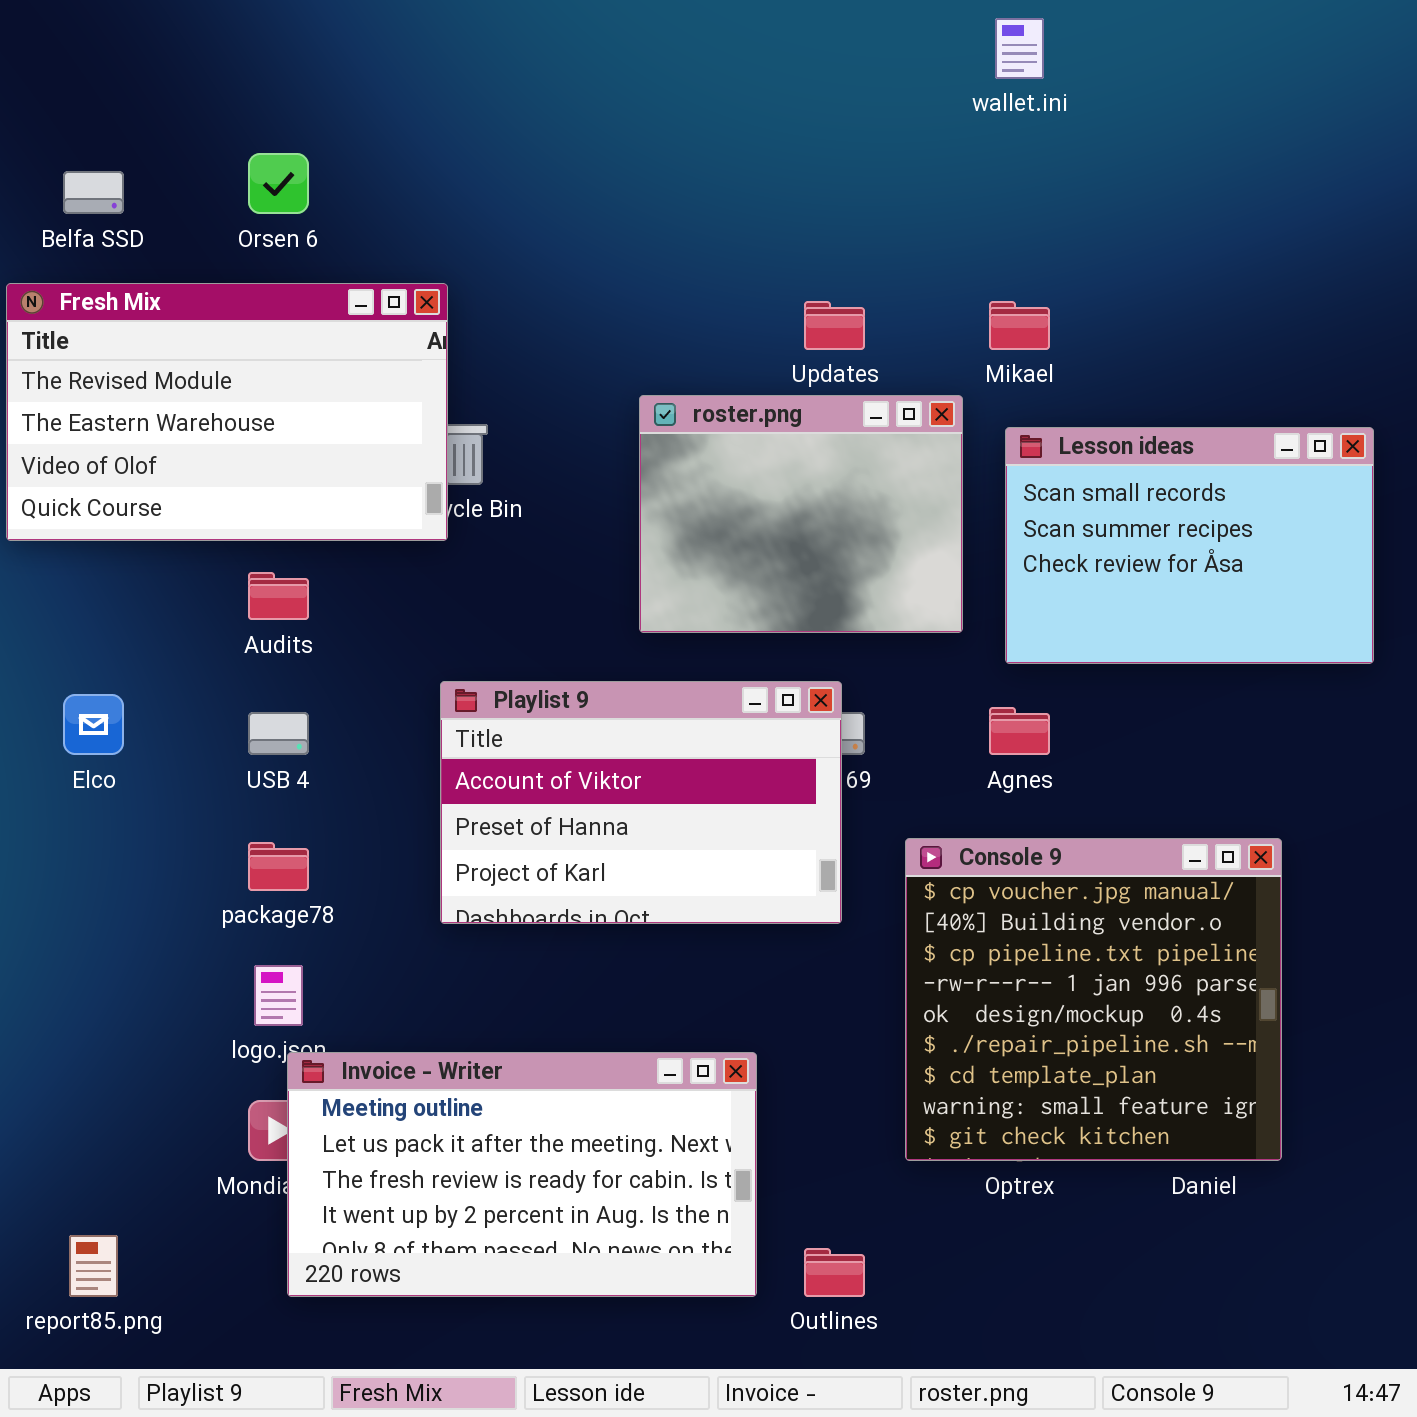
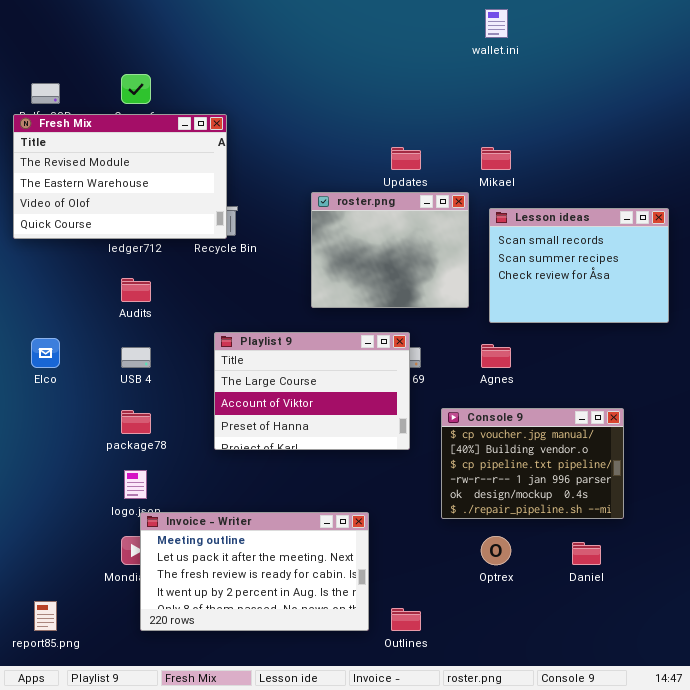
Fresh Mix: [6,283,448,541] -> [13,114,227,239], moved
Playlist 9: [440,681,842,924] -> [214,332,410,450], scrolled up 1 row
Console 9: [905,838,1282,1161] -> [441,408,624,519], resized

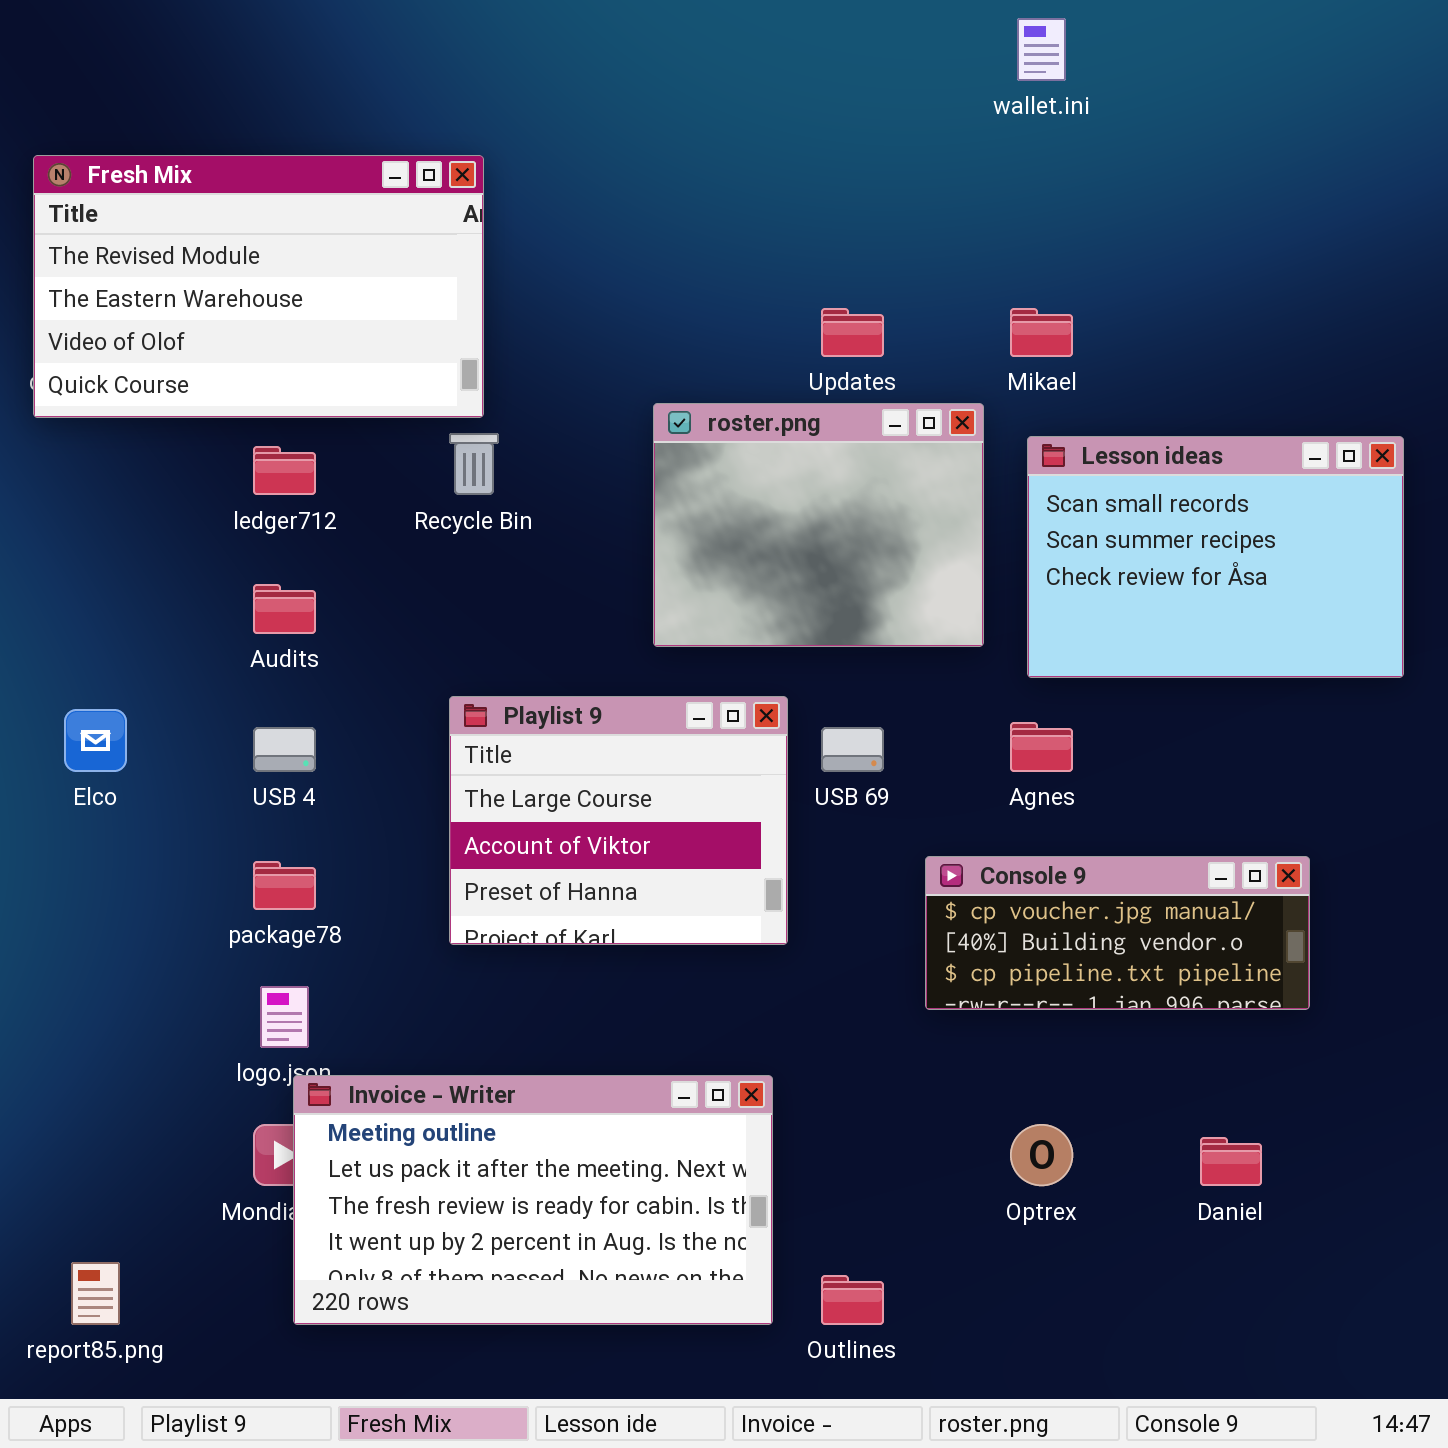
Fresh Mix: [13,114,227,239] -> [33,155,484,418], moved
Playlist 9: [214,332,410,450] -> [449,696,788,945], resized
Console 9: [441,408,624,519] -> [925,856,1310,1010], resized

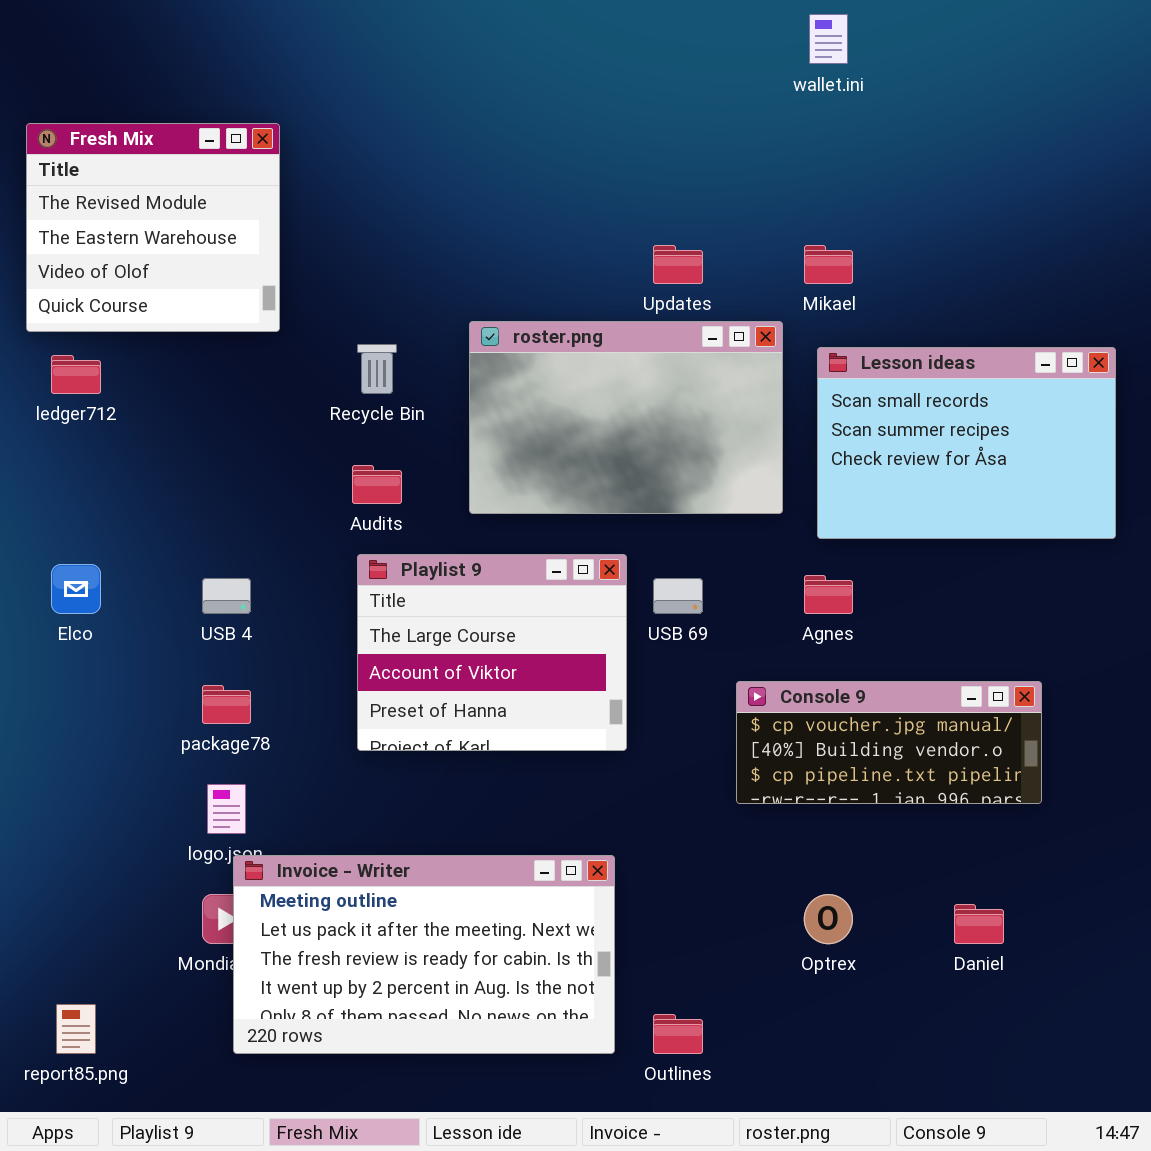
Fresh Mix: [33,155,484,418] -> [26,123,280,332], resized
roster.png: [653,403,984,647] -> [469,321,783,514], resized
ledger712: [253,446,316,495] -> [51,355,101,394], moved
Audits: [253,584,316,634] -> [352,465,402,504], moved

